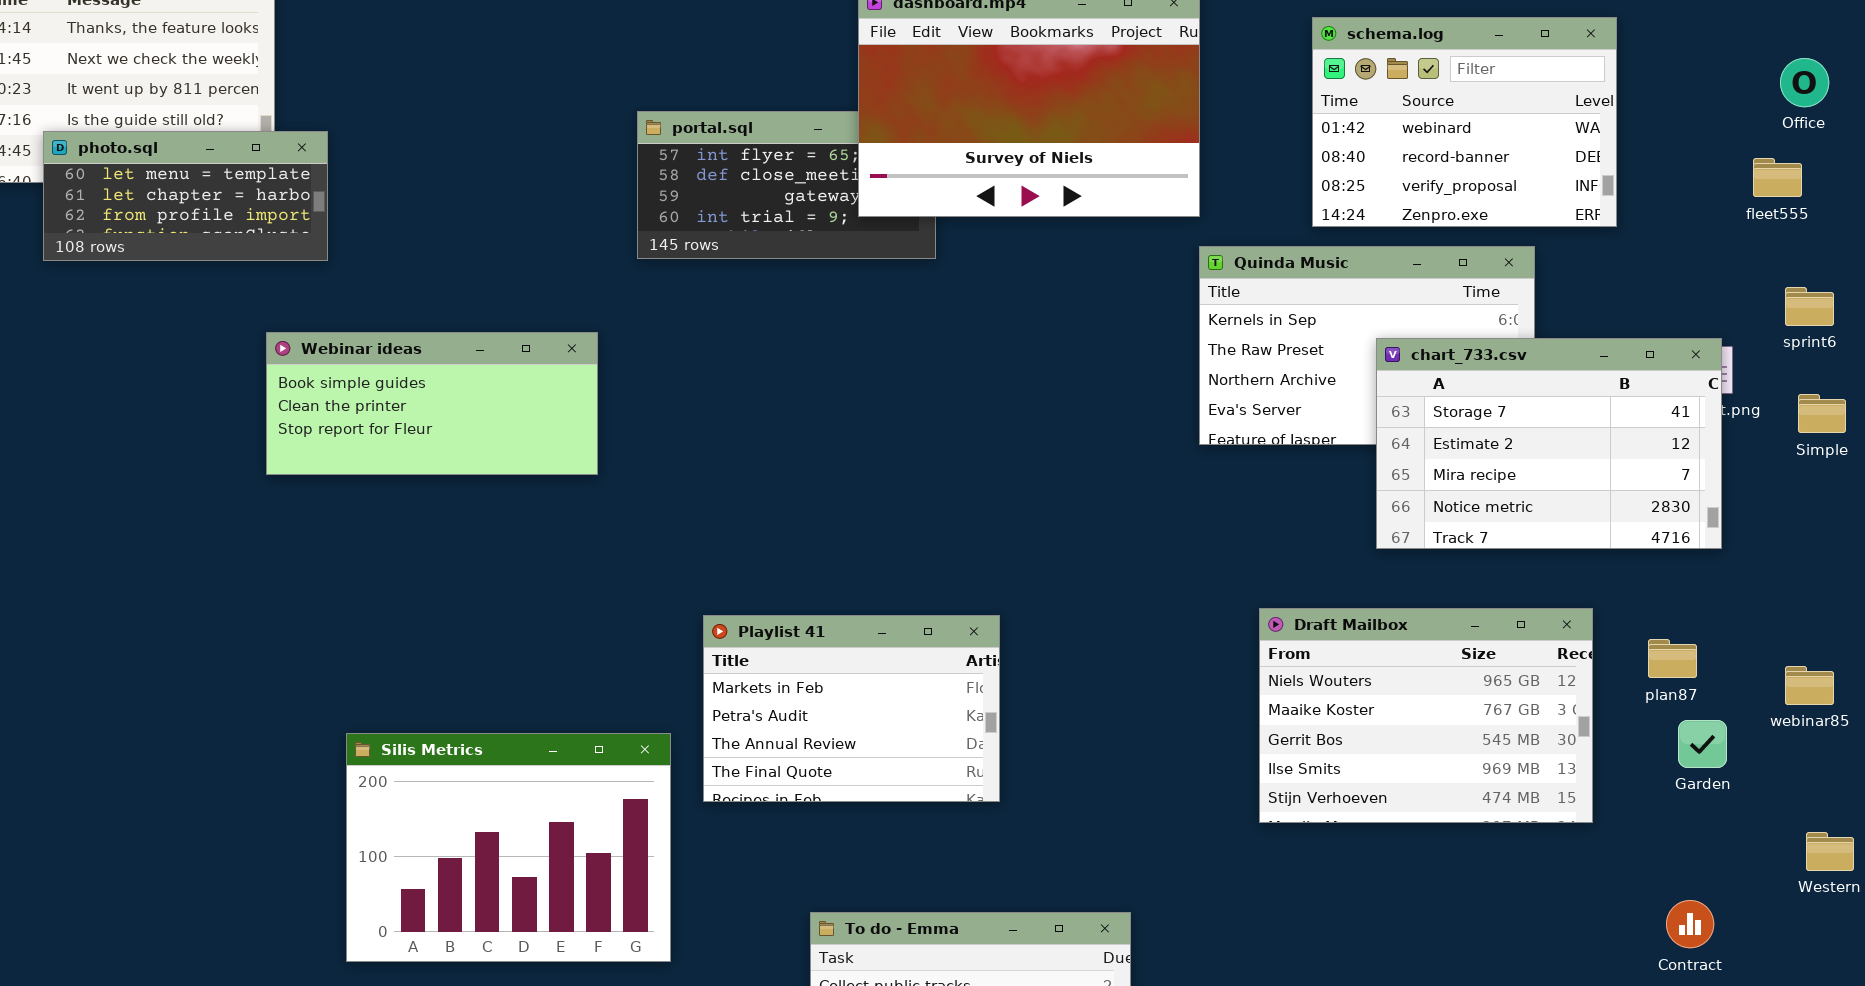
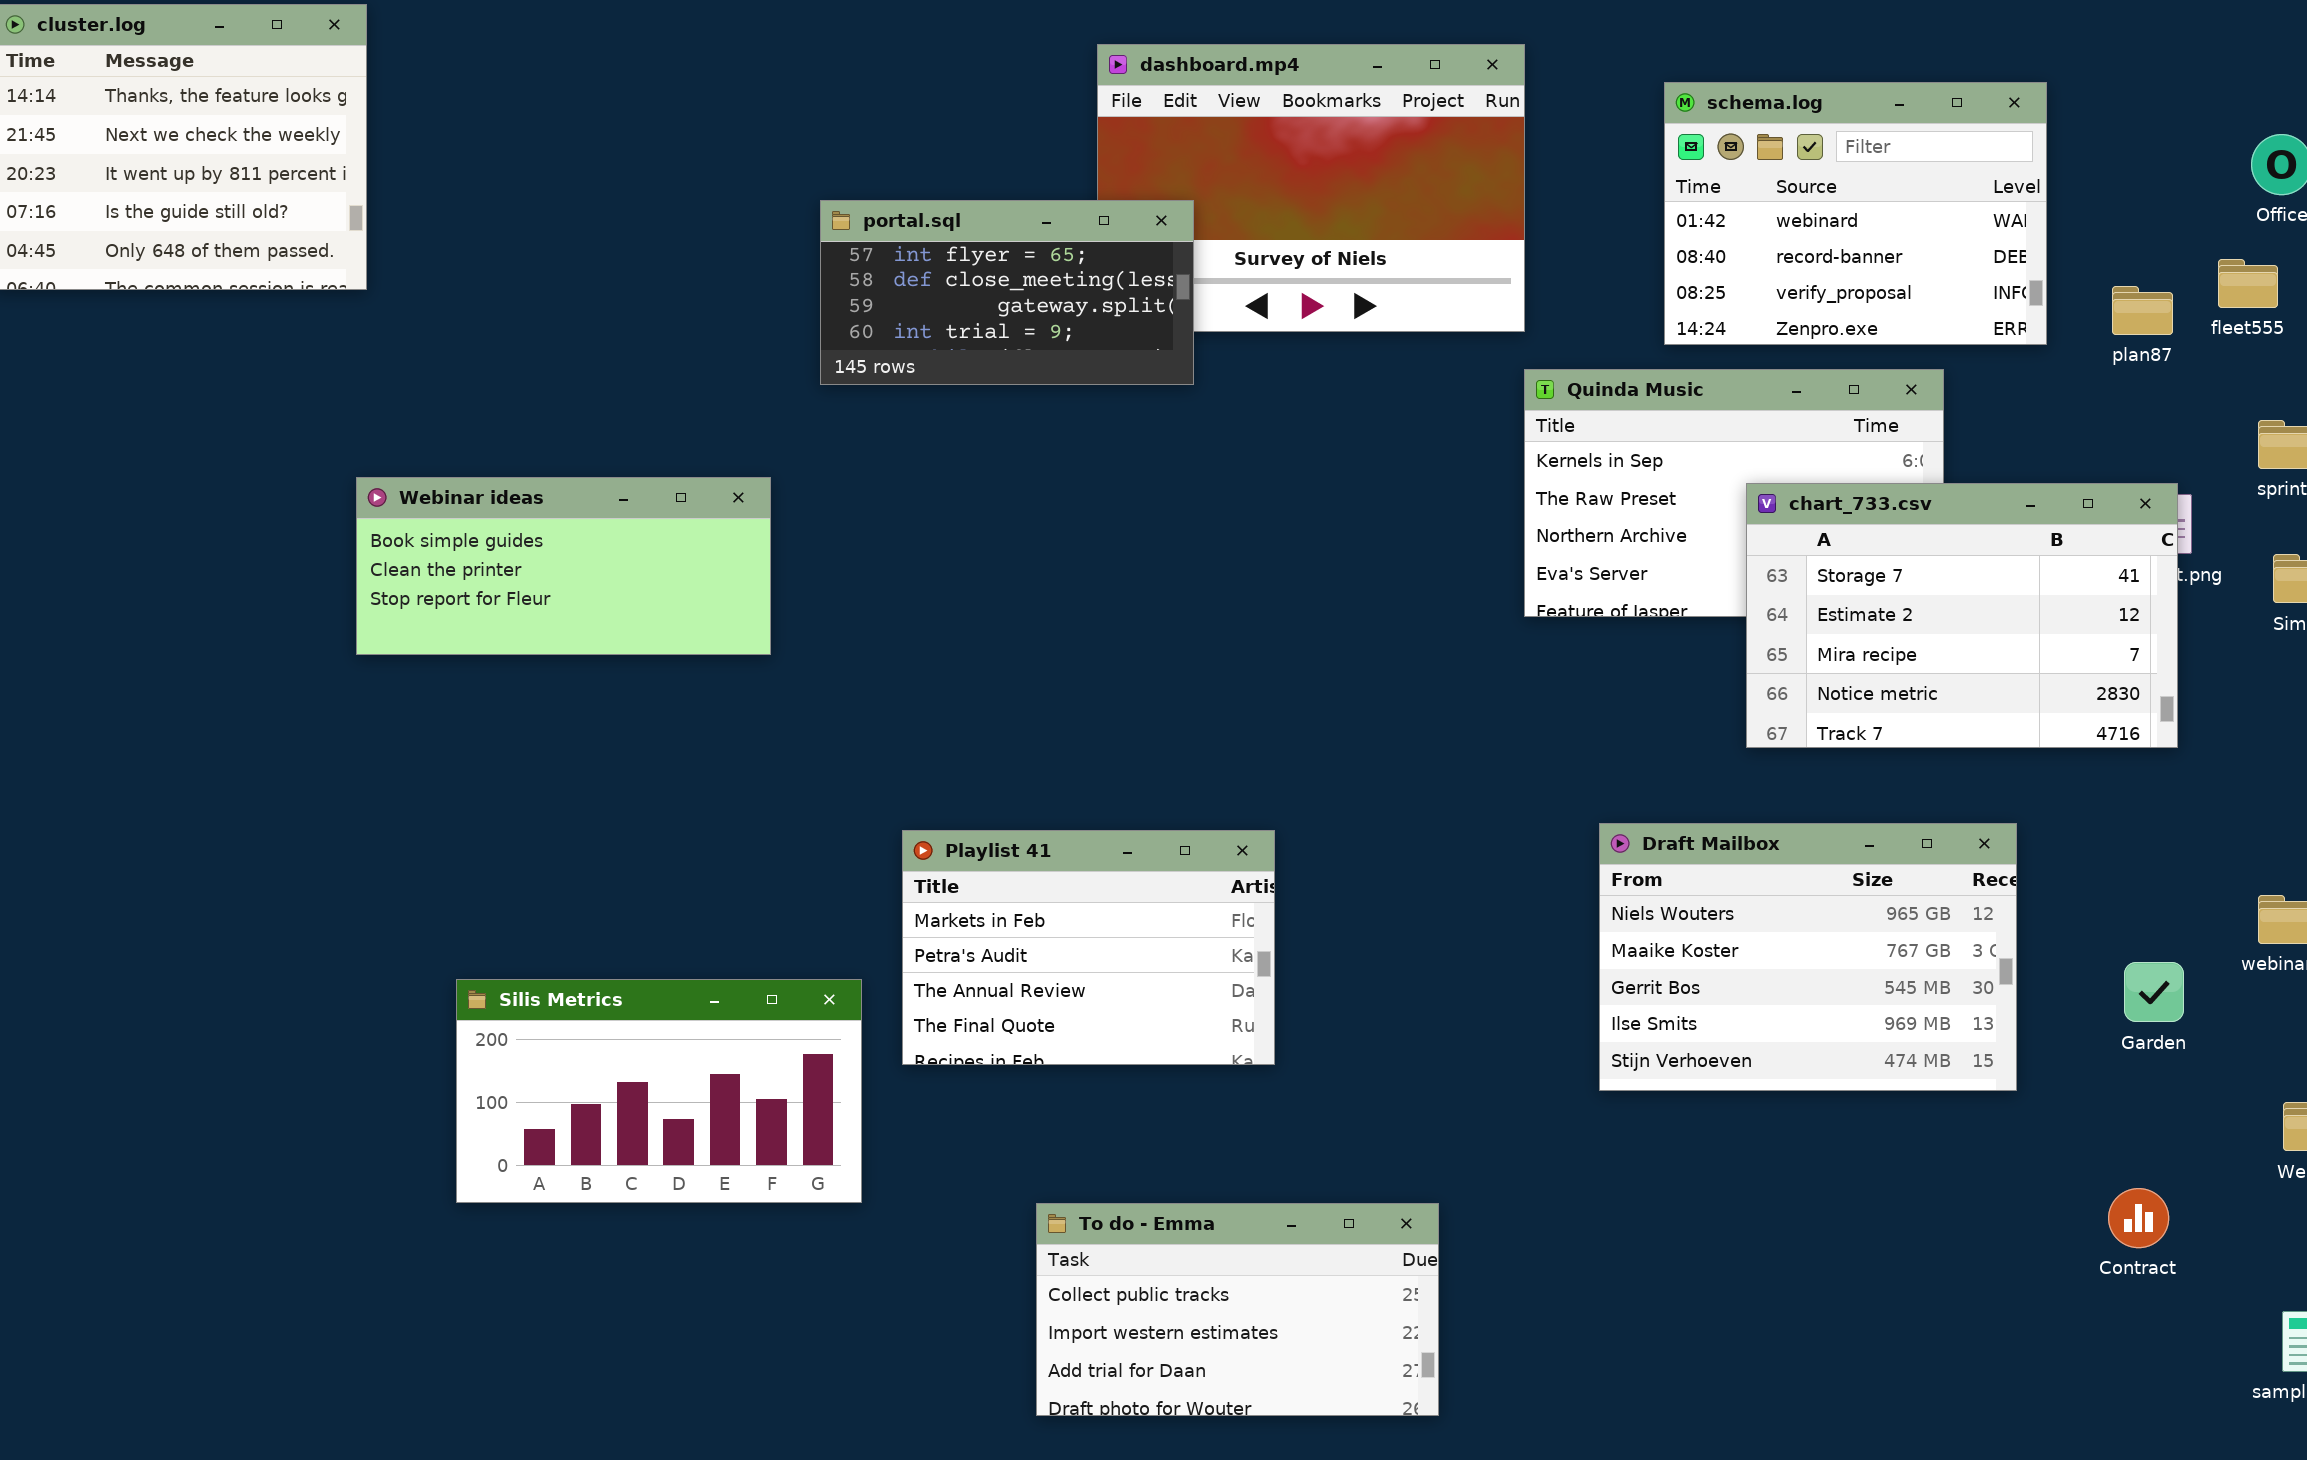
portal.sql: [637,111,936,259] -> [820,200,1194,385], raised
photo.sql: [43,131,328,261] -> none, closed
plan87: [1648,639,1697,678] -> [2112,286,2173,335], moved
Silis Metrics: [346,733,671,962] -> [456,979,862,1203], resized

